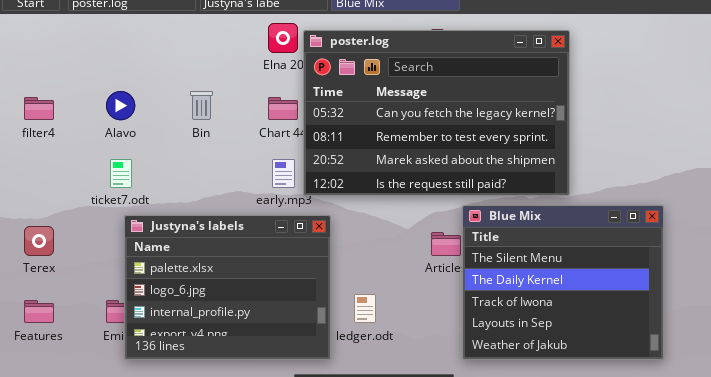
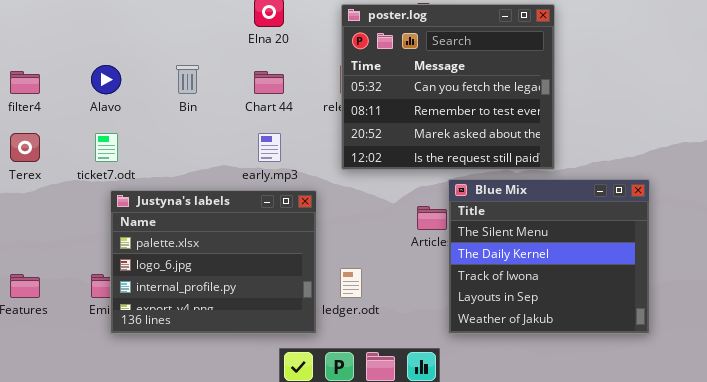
poster.log: [303,30,570,196] -> [341,4,555,170], resized
Terex: [24,226,54,256] -> [10,133,40,162], moved

